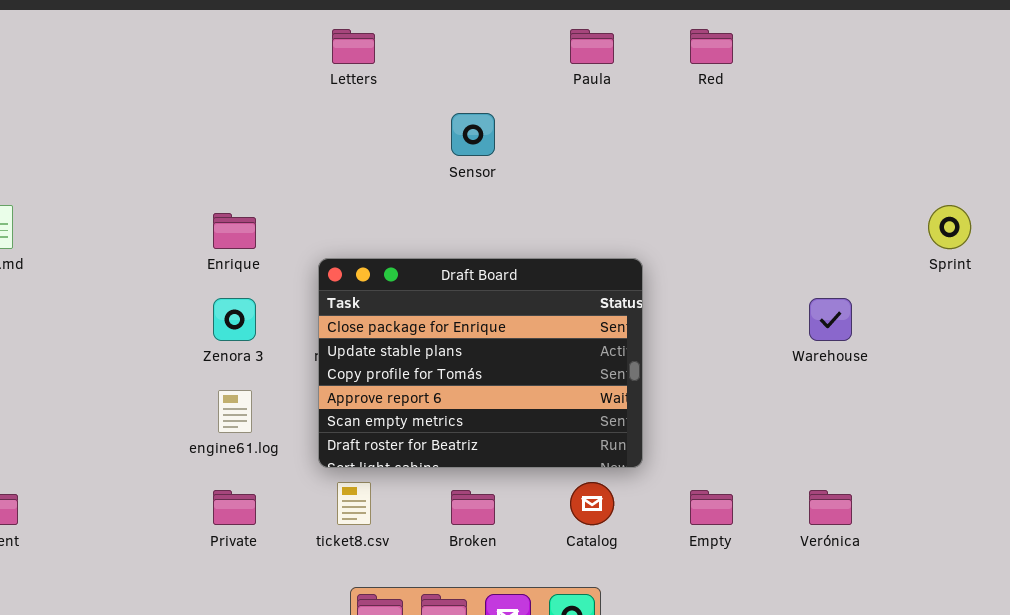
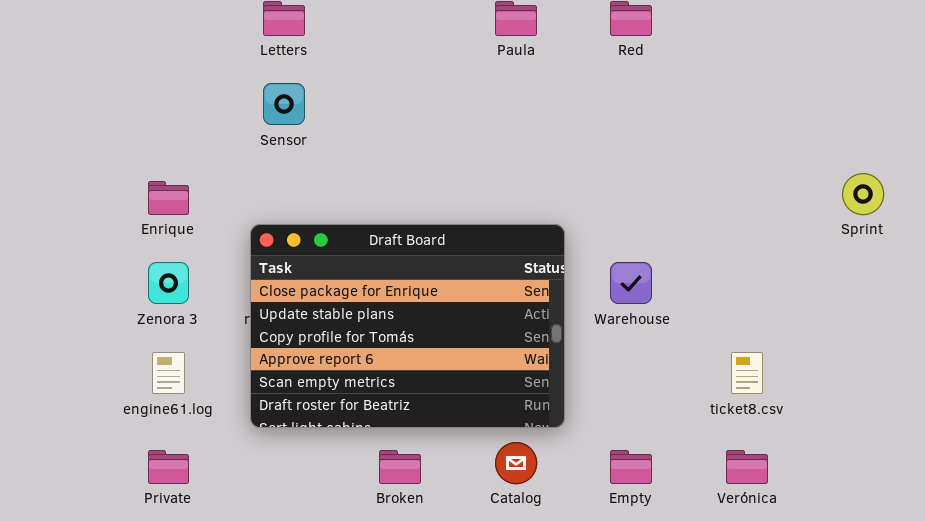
Sensor: [451,113,495,156] -> [263,83,305,125], moved
Warehouse: [809,298,852,341] -> [610,262,652,304], moved
ticket8.csv: [337,482,371,525] -> [731,352,763,394], moved

